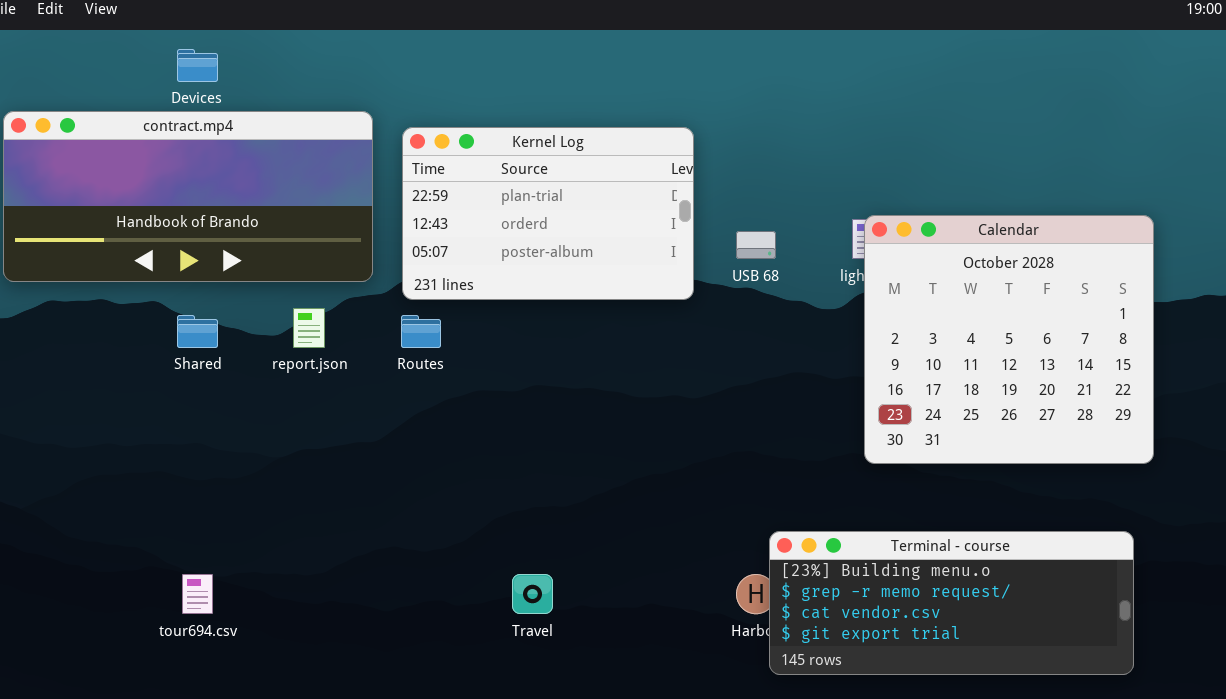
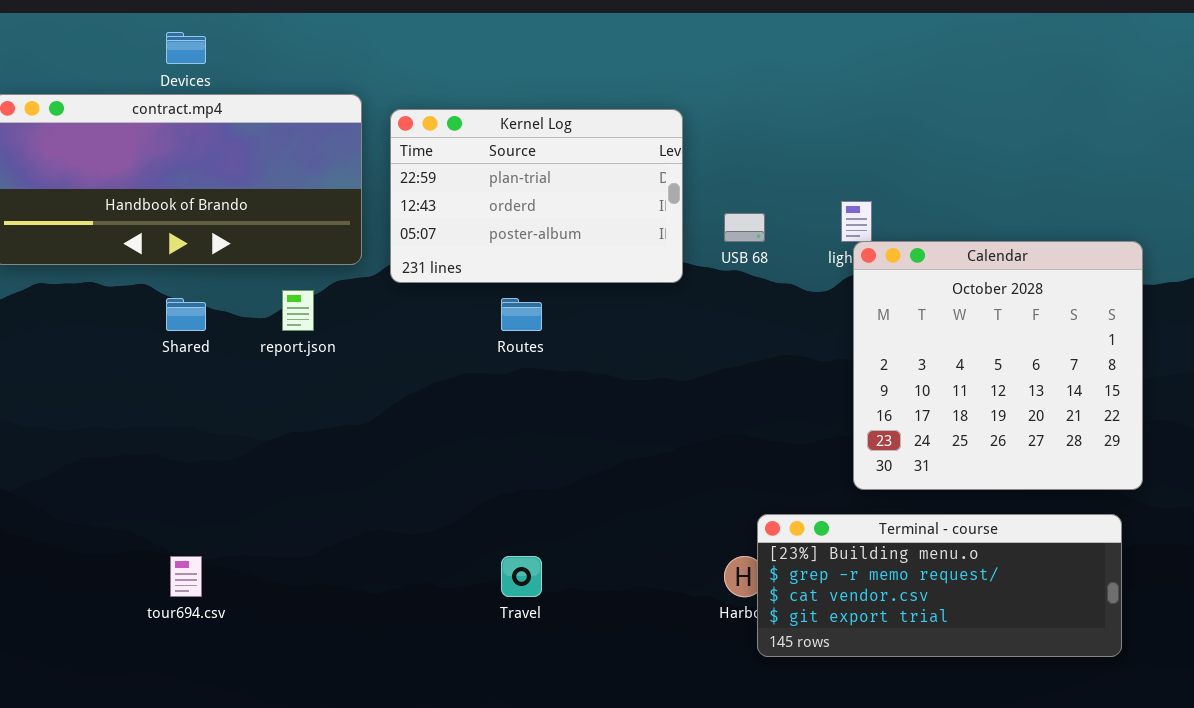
Calendar: [864,215,1154,464] -> [853,241,1143,490], moved
Routes: [401,315,441,348] -> [501,298,542,331], moved

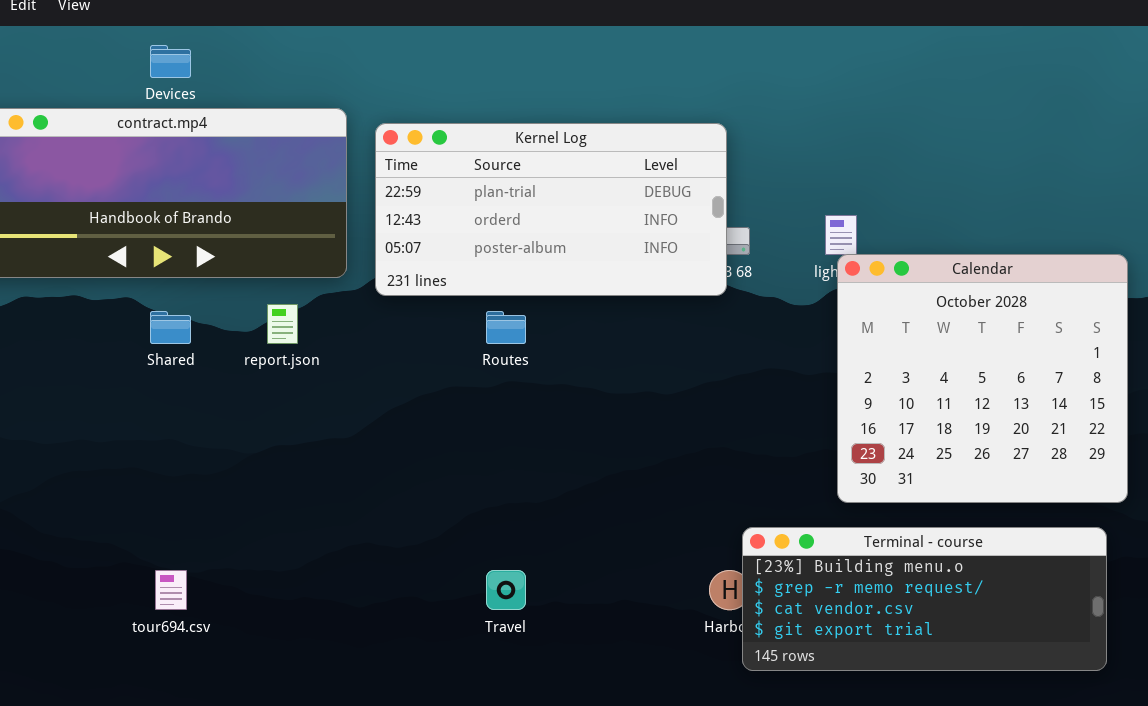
Kernel Log: [390,109,683,283] -> [375,123,727,296], resized

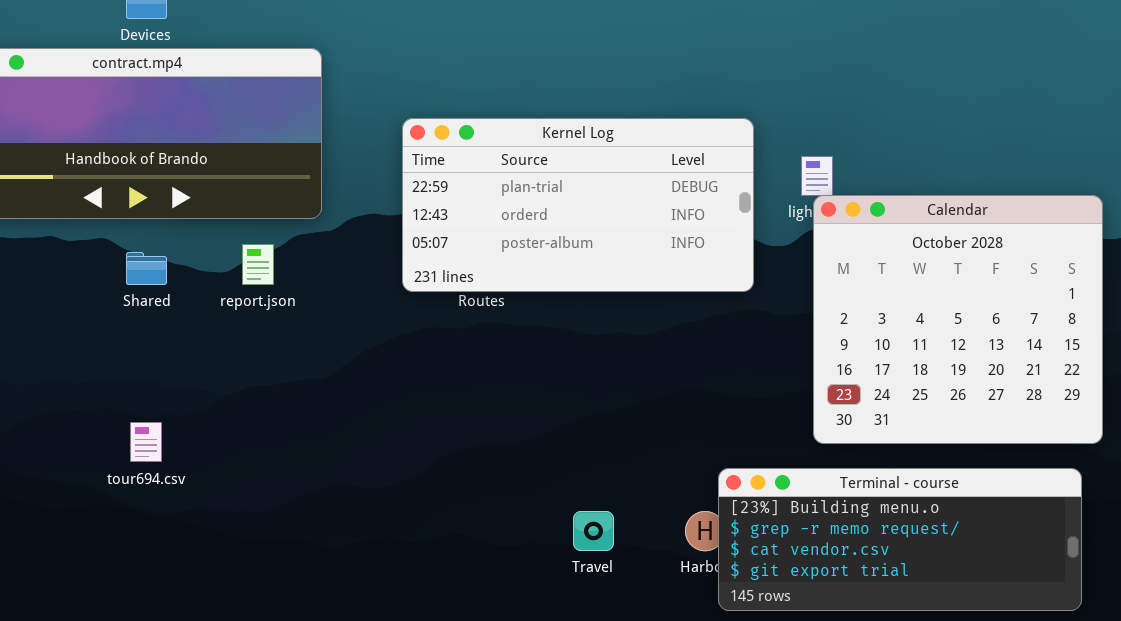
Kernel Log: [375,123,727,296] -> [402,118,754,292], moved
tour694.csv: [155,570,187,610] -> [130,422,162,462], moved
Travel: [486,570,526,610] -> [573,511,614,551], moved

